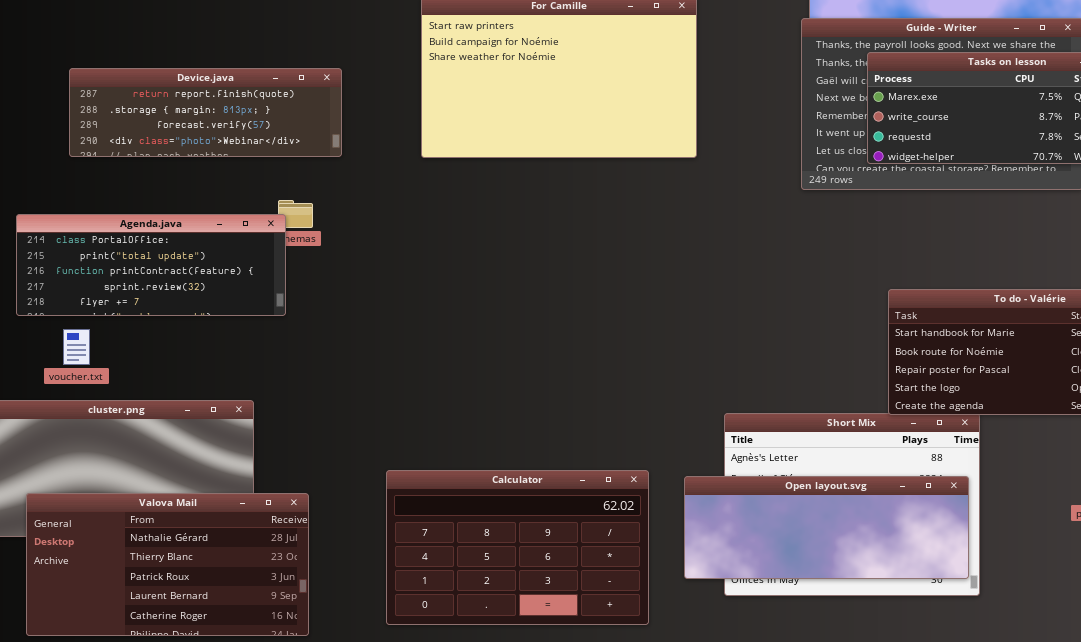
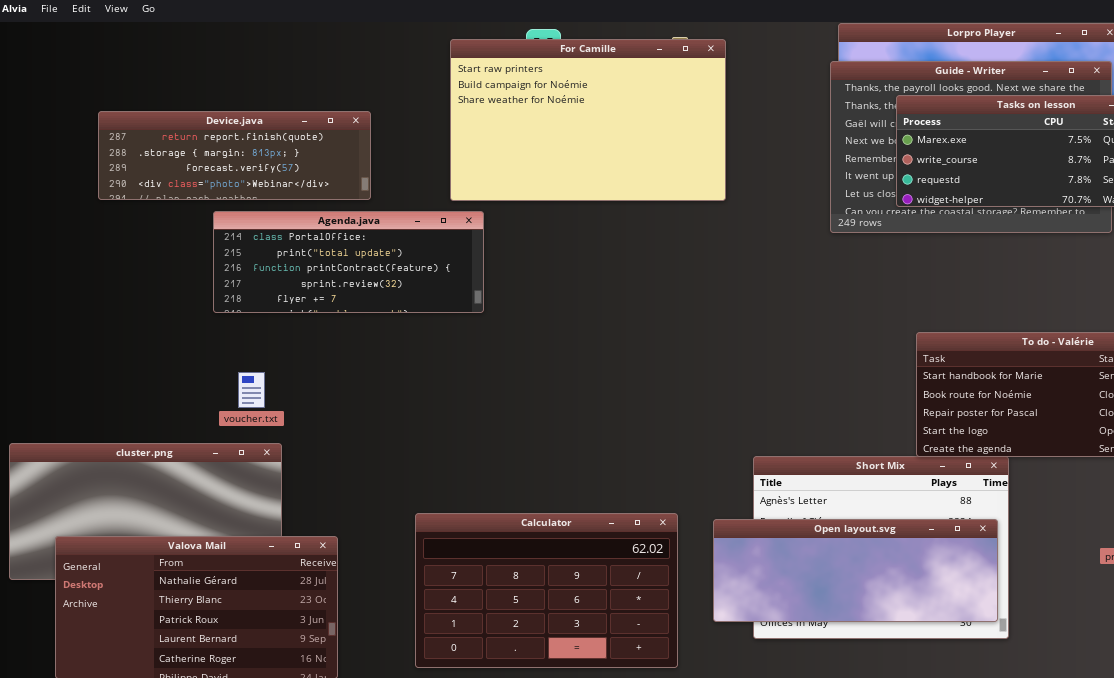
Agenda.java: [16,214,286,316] -> [213,211,484,313], moved
voucher.txt: [63,329,90,365] -> [238,372,265,408], moved

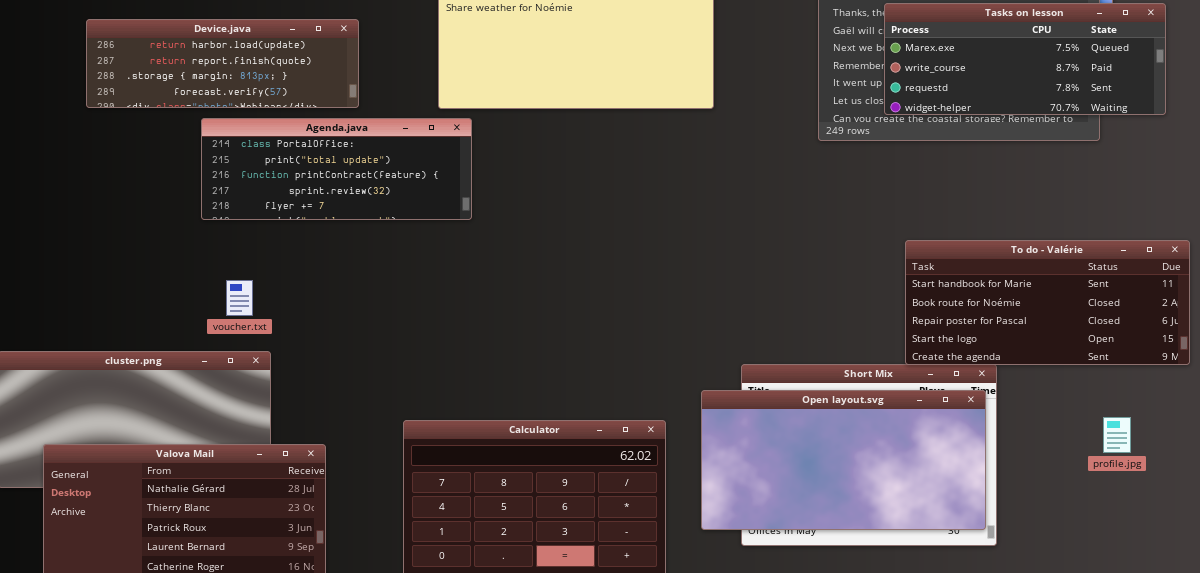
Device.java: [98,111,371,200] -> [86,19,359,108], scrolled up 1 row
Open layout.svg: [713,519,998,622] -> [701,390,986,530], resized

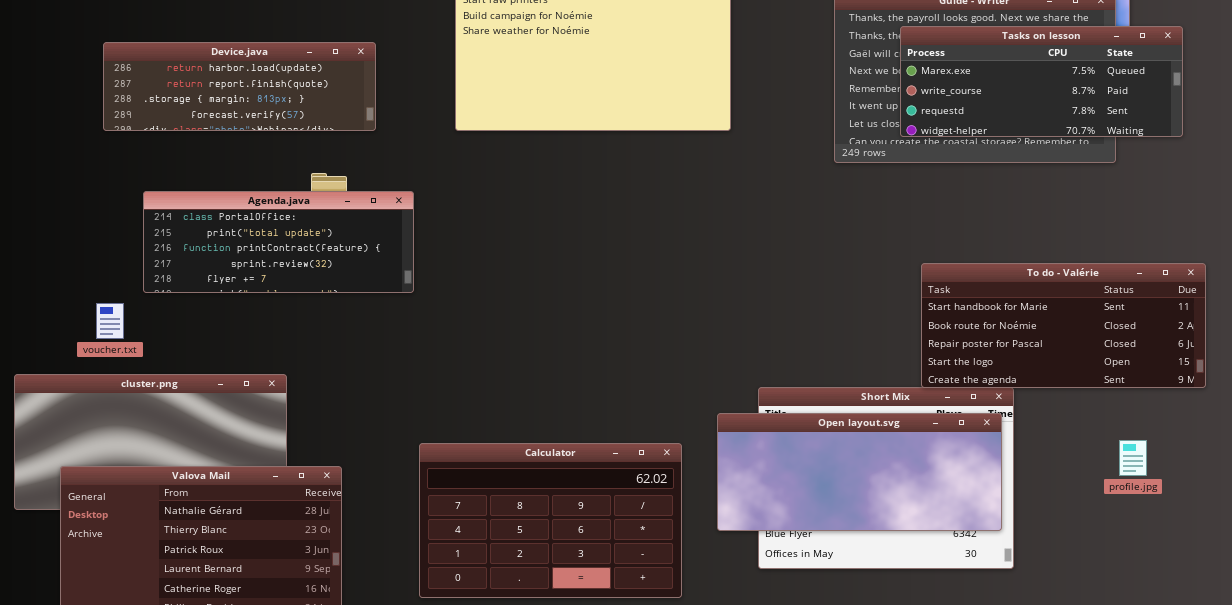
Agenda.java: [201,118,472,220] -> [143,191,414,293], moved
voucher.txt: [226,280,253,316] -> [96,303,124,339], moved
Open layout.svg: [701,390,986,530] -> [717,413,1002,531], resized

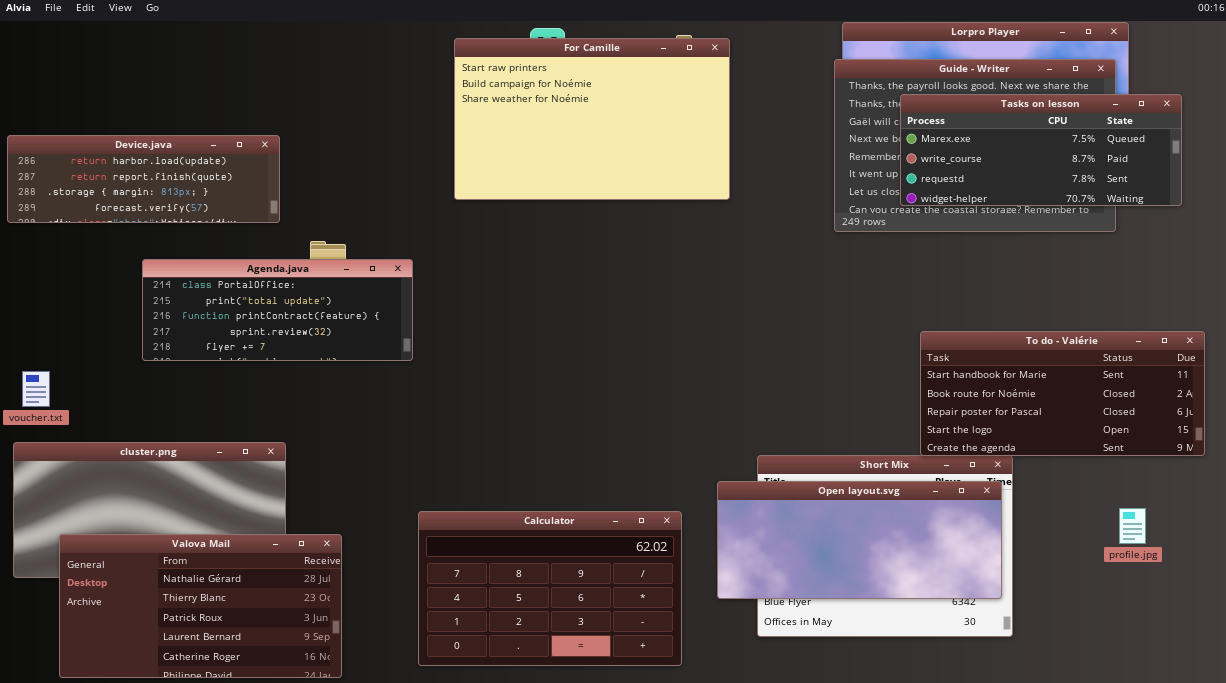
Device.java: [103,42,376,131] -> [7,135,280,223], moved
voucher.txt: [96,303,124,339] -> [22,371,50,407], moved

